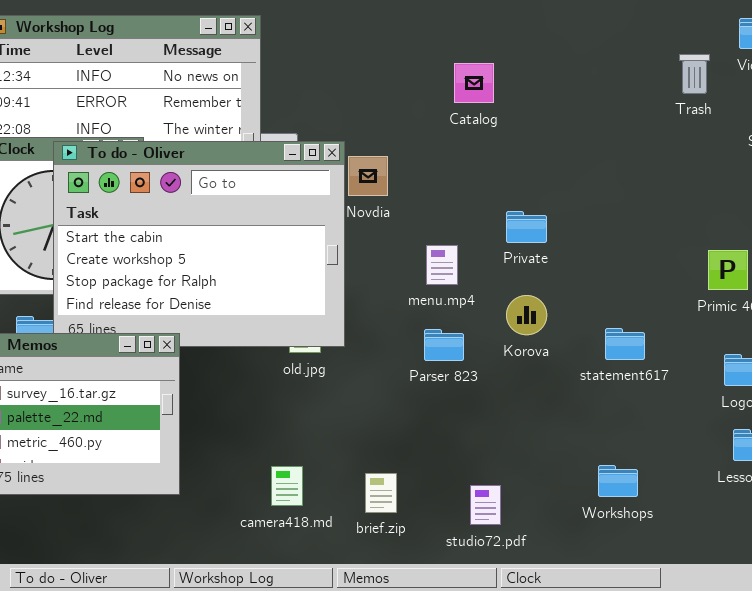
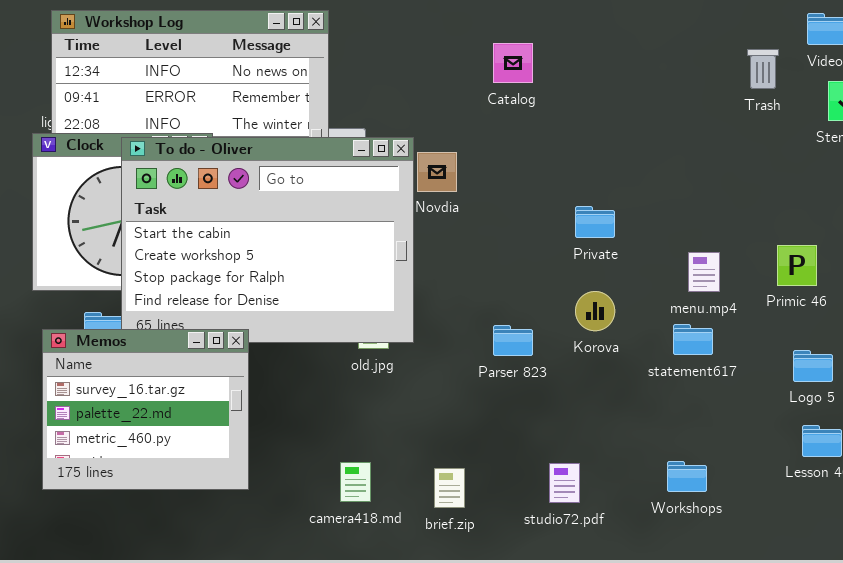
Catalog: [454,63,494,103] -> [493,43,533,83], moved
menu.mp4: [426,245,458,285] -> [688,252,720,292], moved
studio72.pdf: [470,485,501,525] -> [549,463,580,503], moved

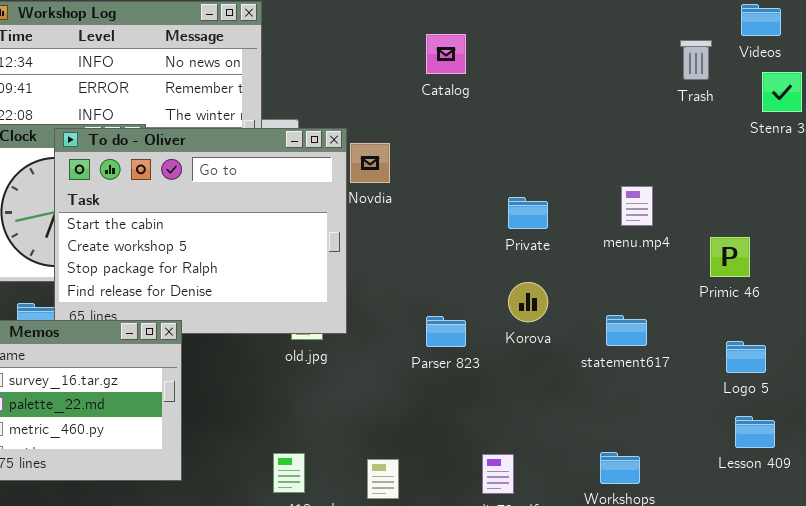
menu.mp4: [688,252,720,292] -> [621,186,653,226], moved

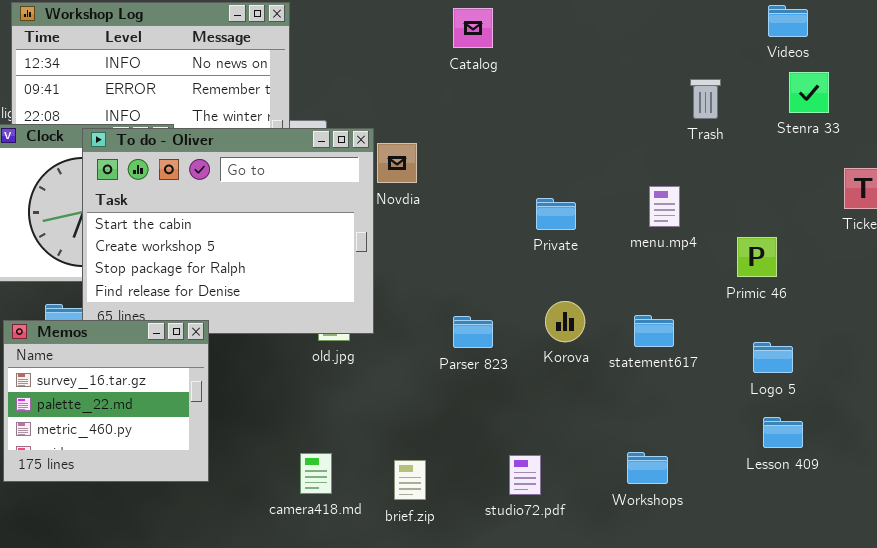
Catalog: [426,34,466,74] -> [453,8,493,48], moved
Trash: [680,40,712,80] -> [690,79,721,119], moved
Korova: [508,282,548,322] -> [545,301,585,342], moved

